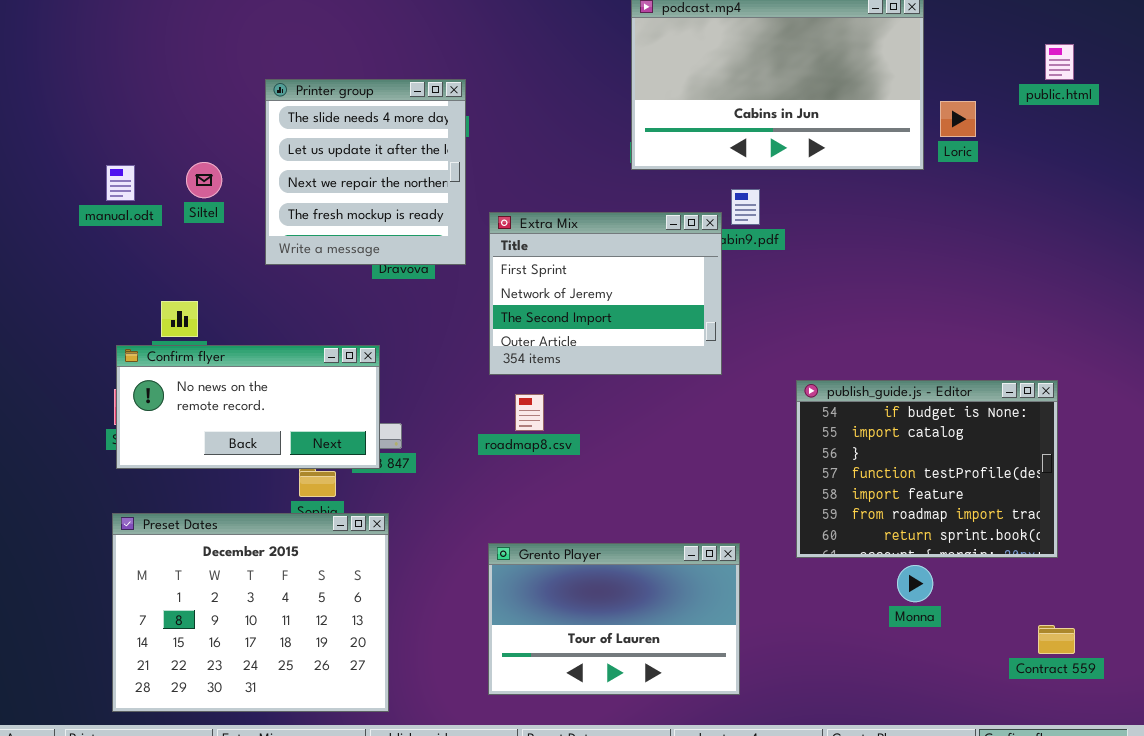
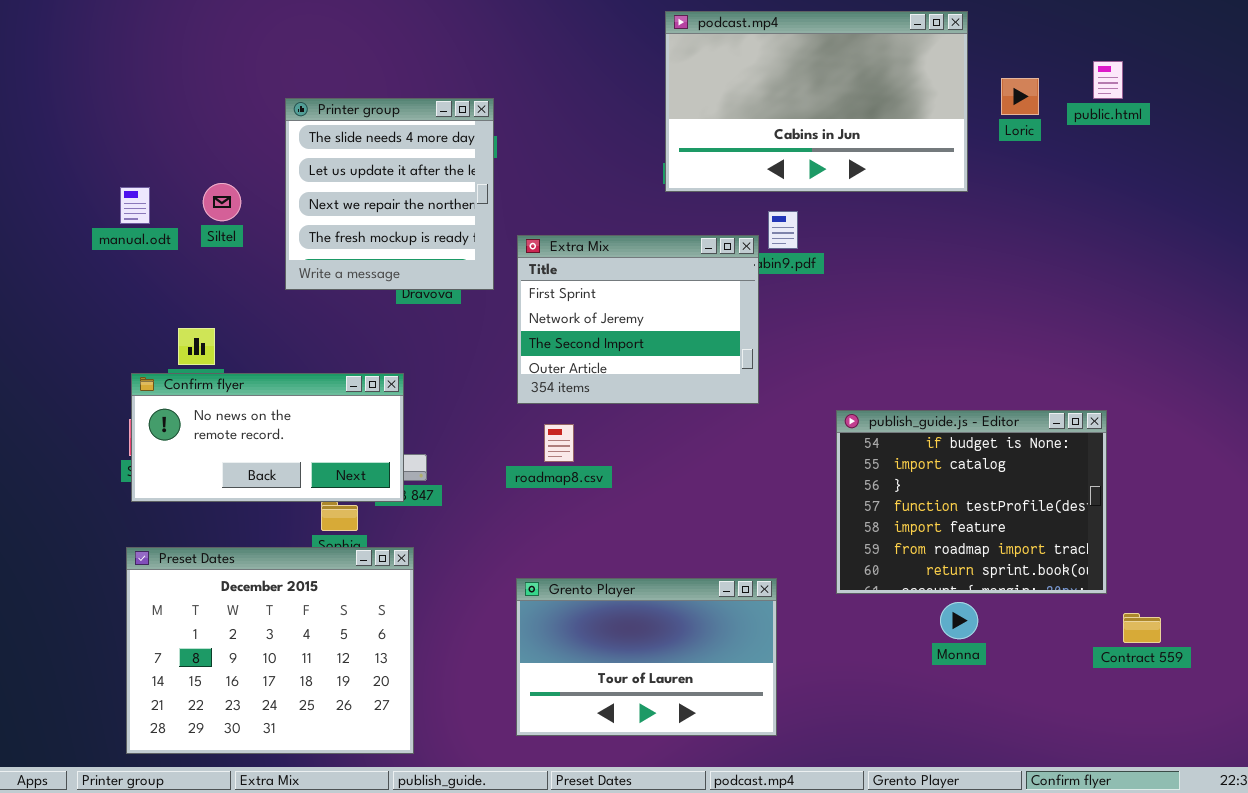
Loric: [940,101,976,137] -> [1001,78,1039,115], moved
Contract 559: [1038,625,1075,654] -> [1123,613,1161,643], moved

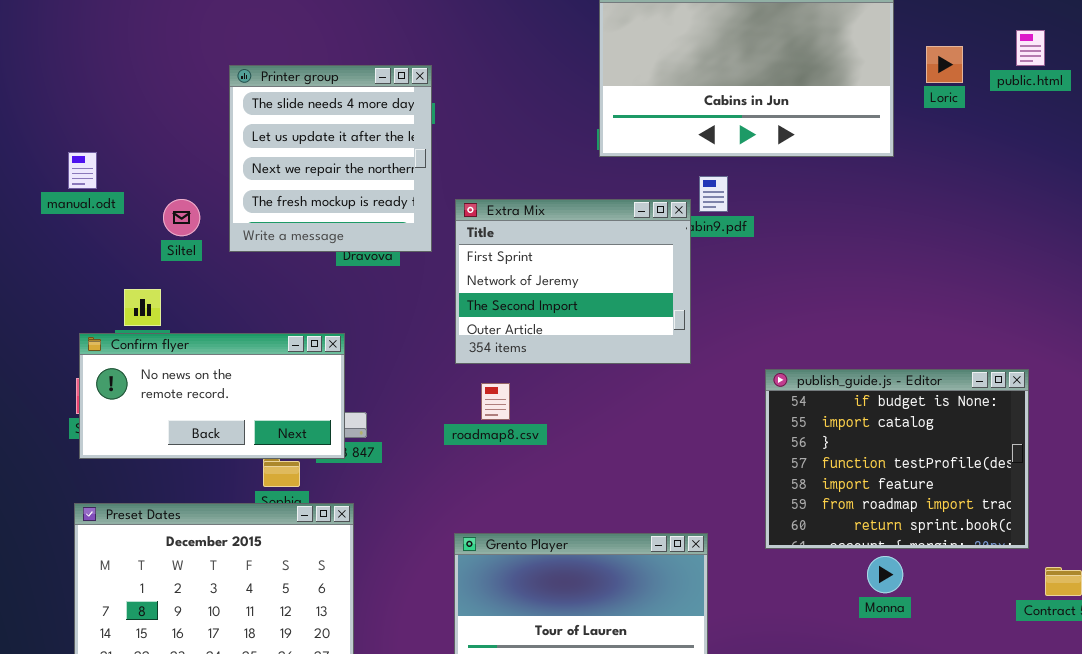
Siltel: [203,183,241,221] -> [163,199,200,236], moved

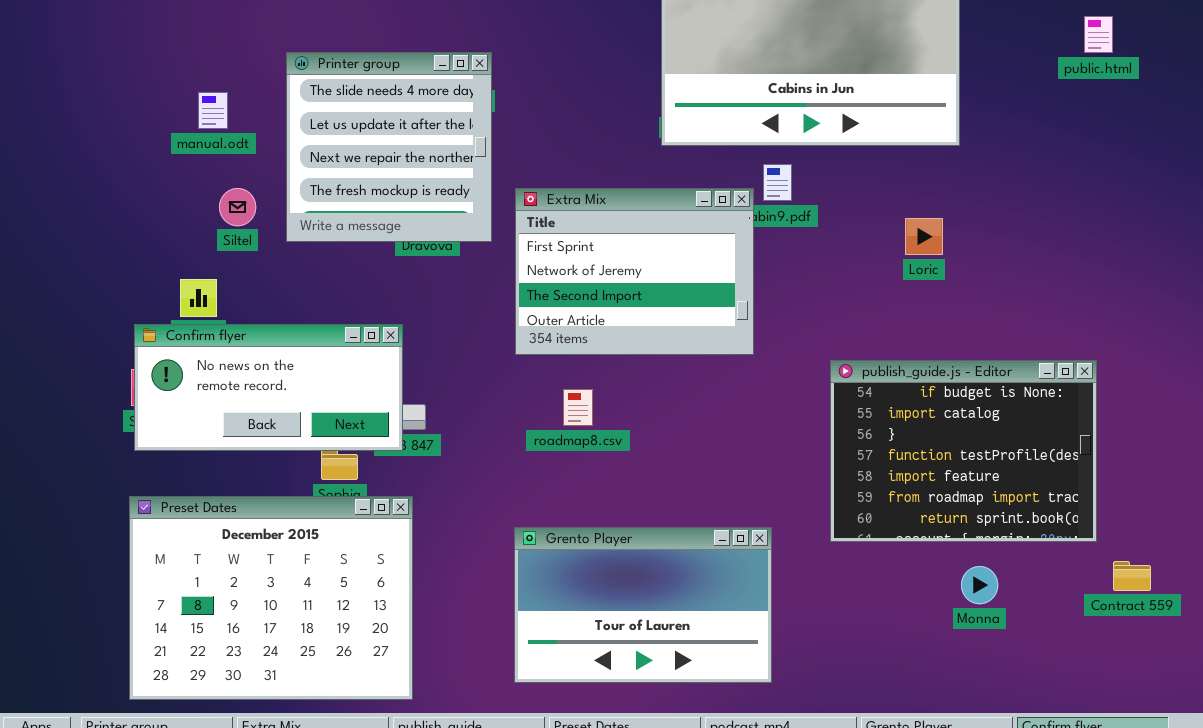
Loric: [926,46,963,83] -> [905,218,943,255], moved
manual.odt: [68,152,97,189] -> [198,92,228,129], moved
roadmap8.csv: [481,383,510,420] -> [563,389,593,426], moved
Monna: [867,556,903,593] -> [961,566,998,604], moved

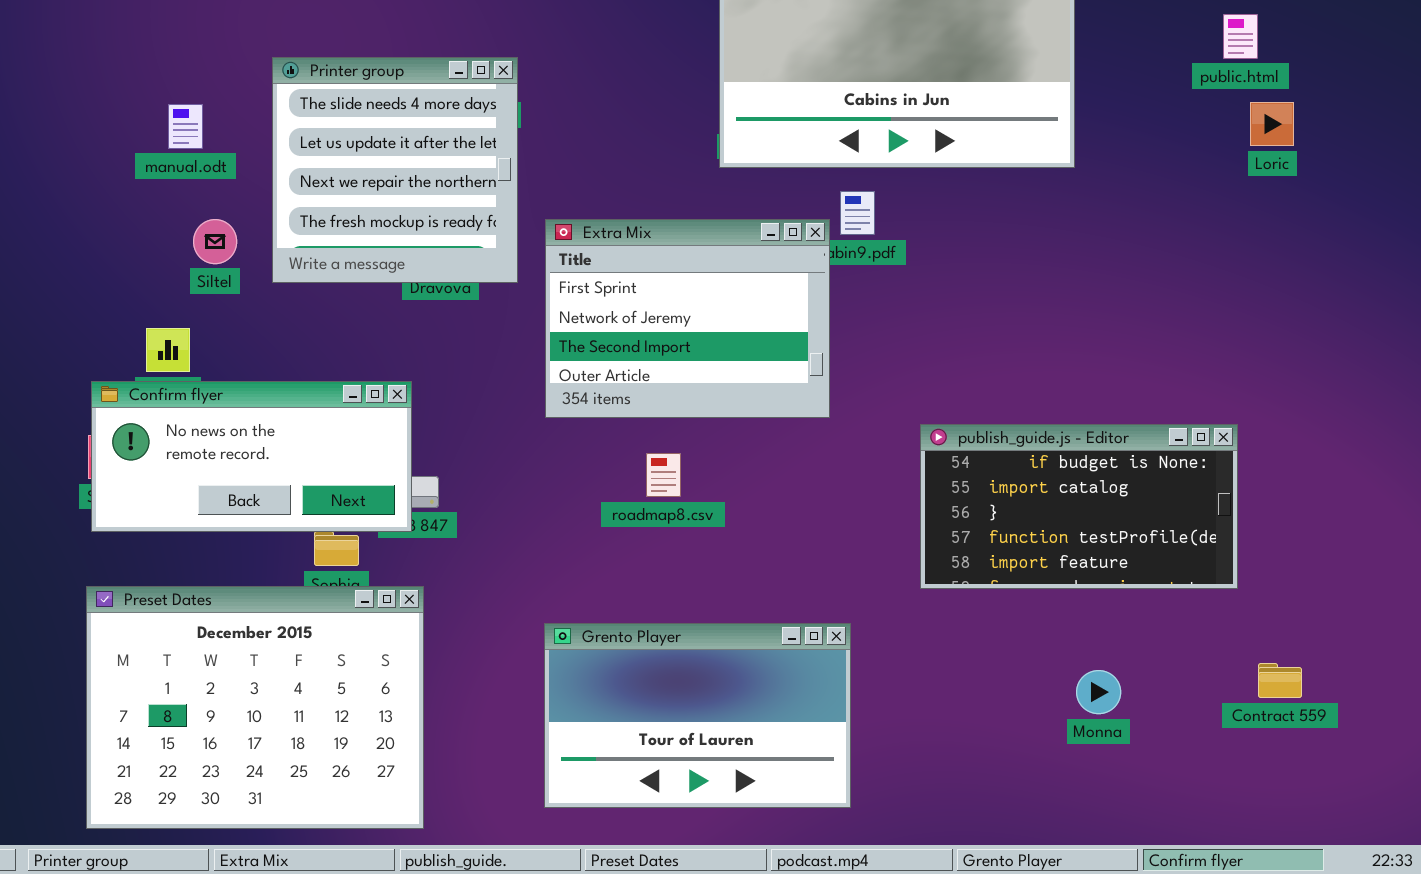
Loric: [905,218,943,255] -> [1250,102,1294,146], moved
publish_guide.js - Editor: [830,360,1097,542] -> [920,424,1238,589], resized
roadmap8.csv: [563,389,593,426] -> [646,453,681,497], moved

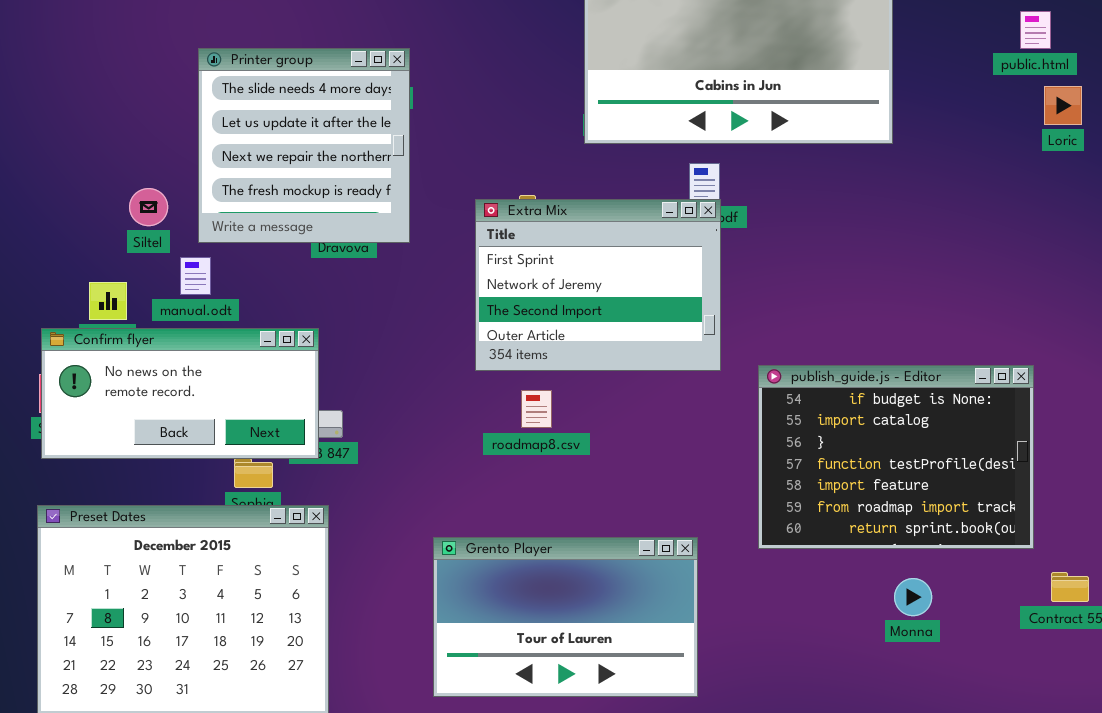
manual.odt: [168,104,203,149] -> [180,257,211,295], moved
Extra Mix: [545,219,830,418] -> [475,199,721,371], moved
publish_guide.js - Editor: [920,424,1238,589] -> [758,365,1034,549], resized

